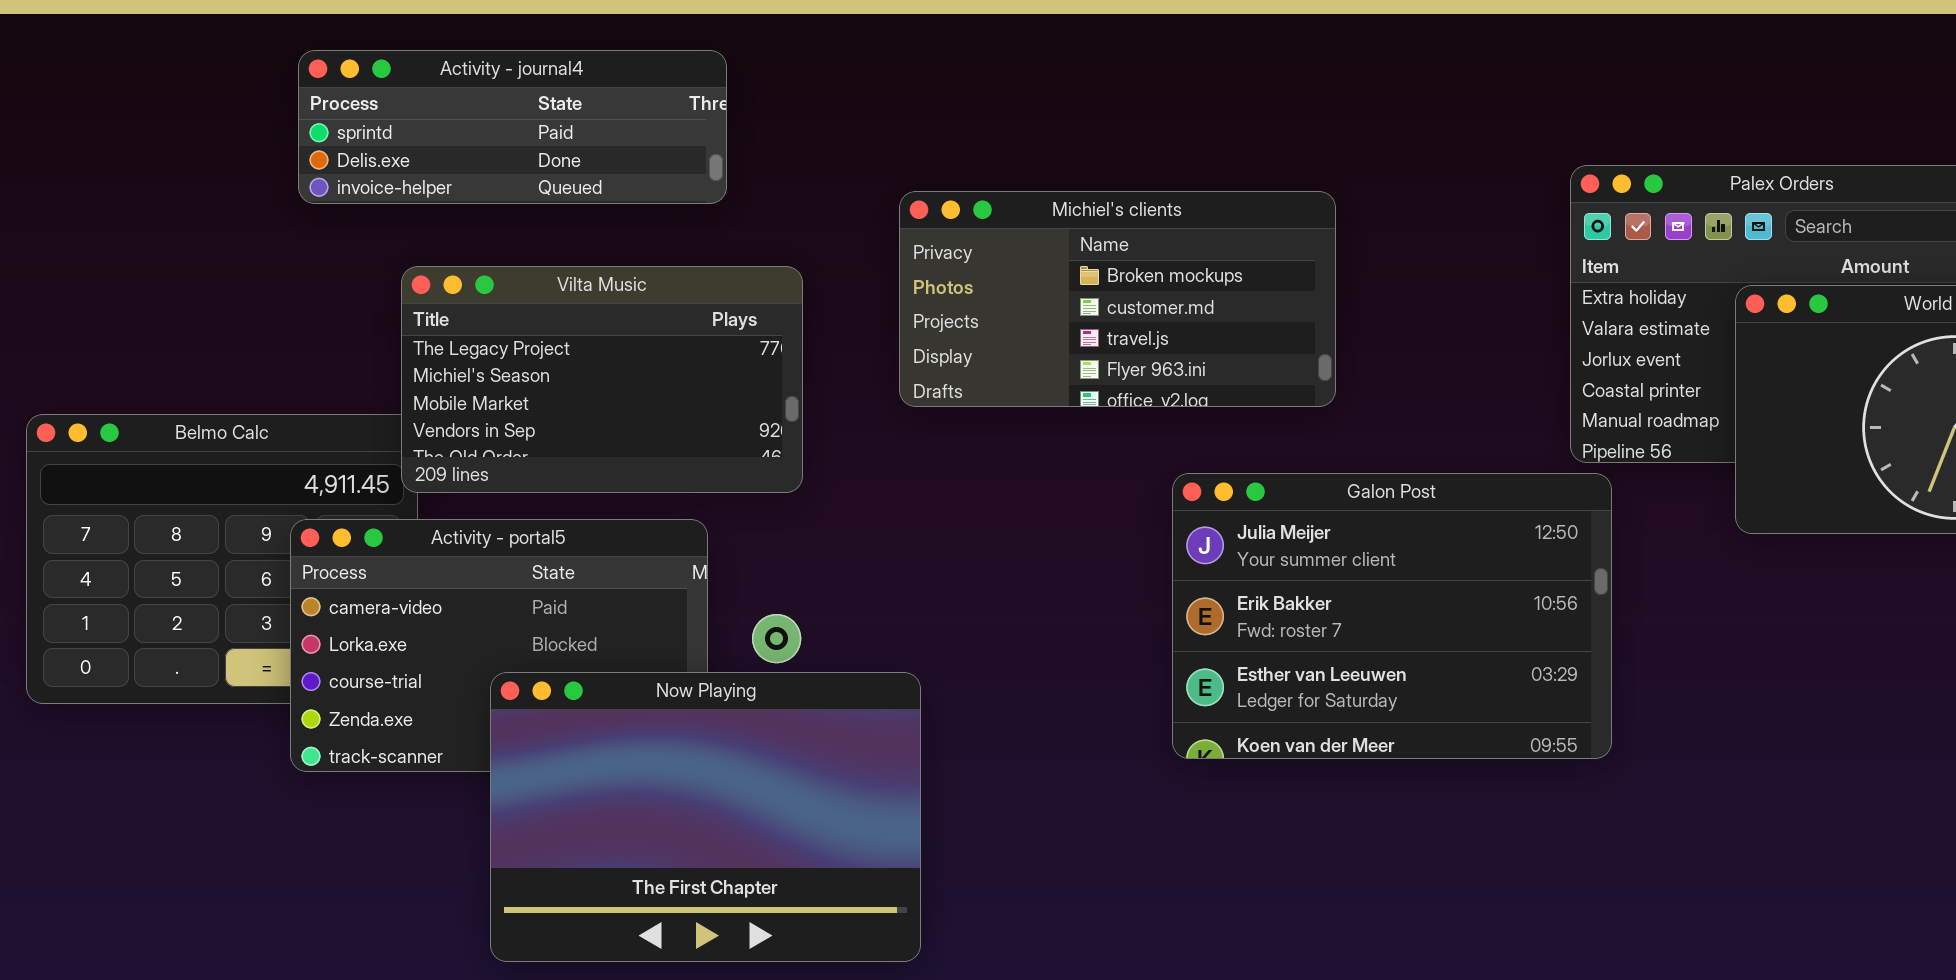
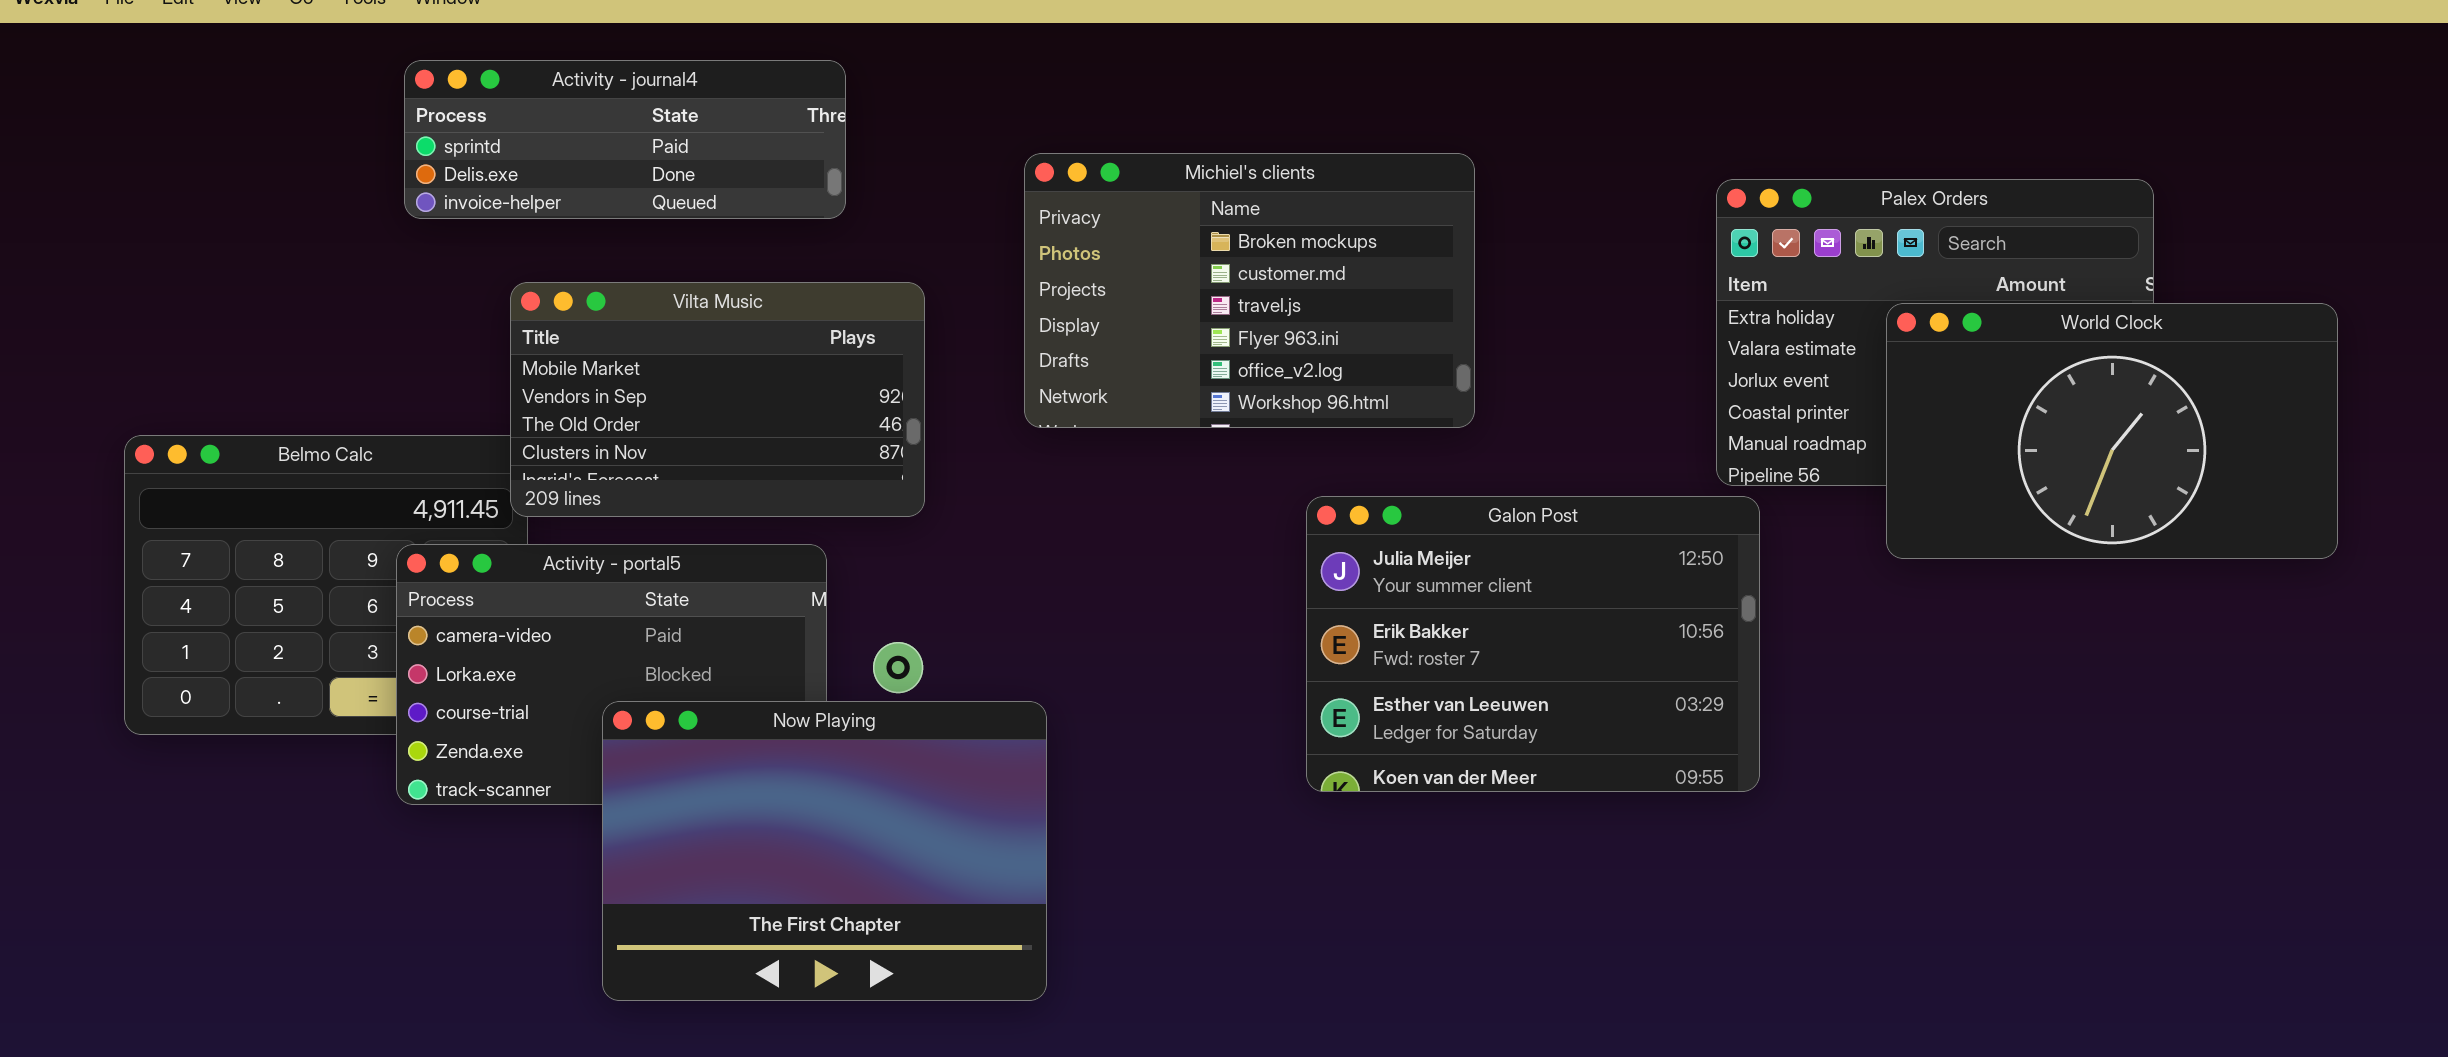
Michiel's clients: [899,191,1336,407] -> [1024,153,1475,428], resized
Vilta Music: [401,266,803,493] -> [510,282,925,517], scrolled down 2 rows

